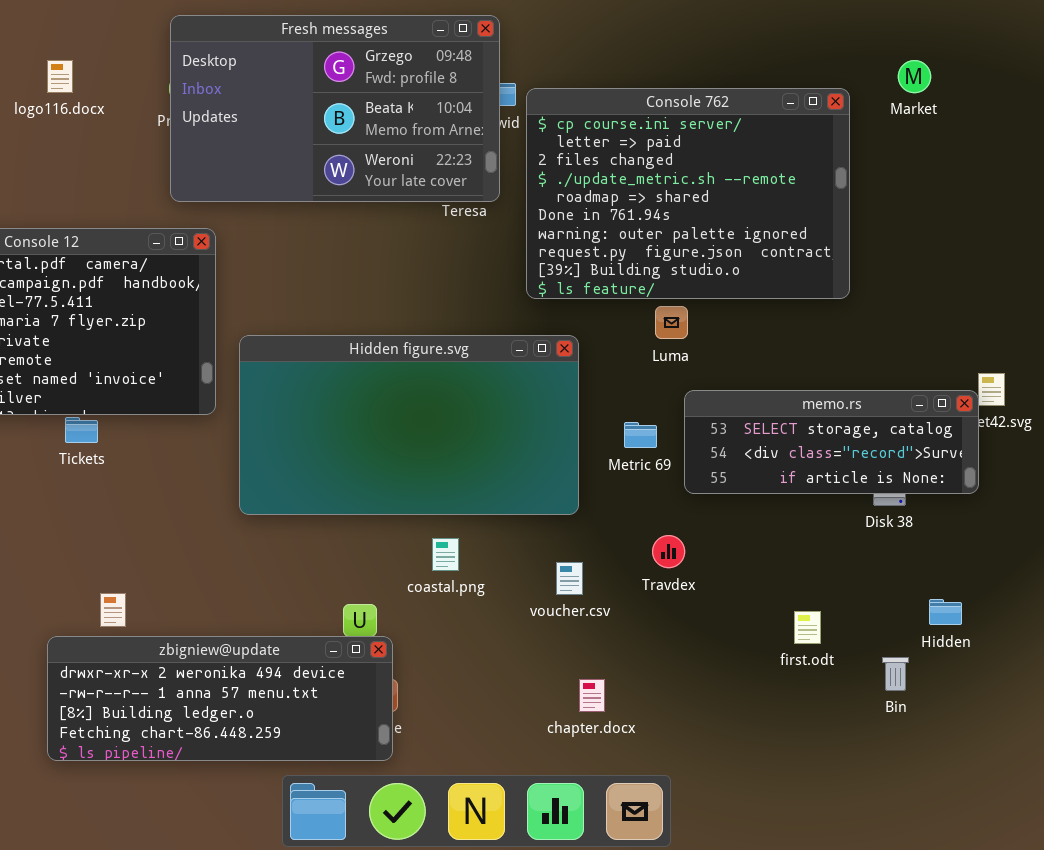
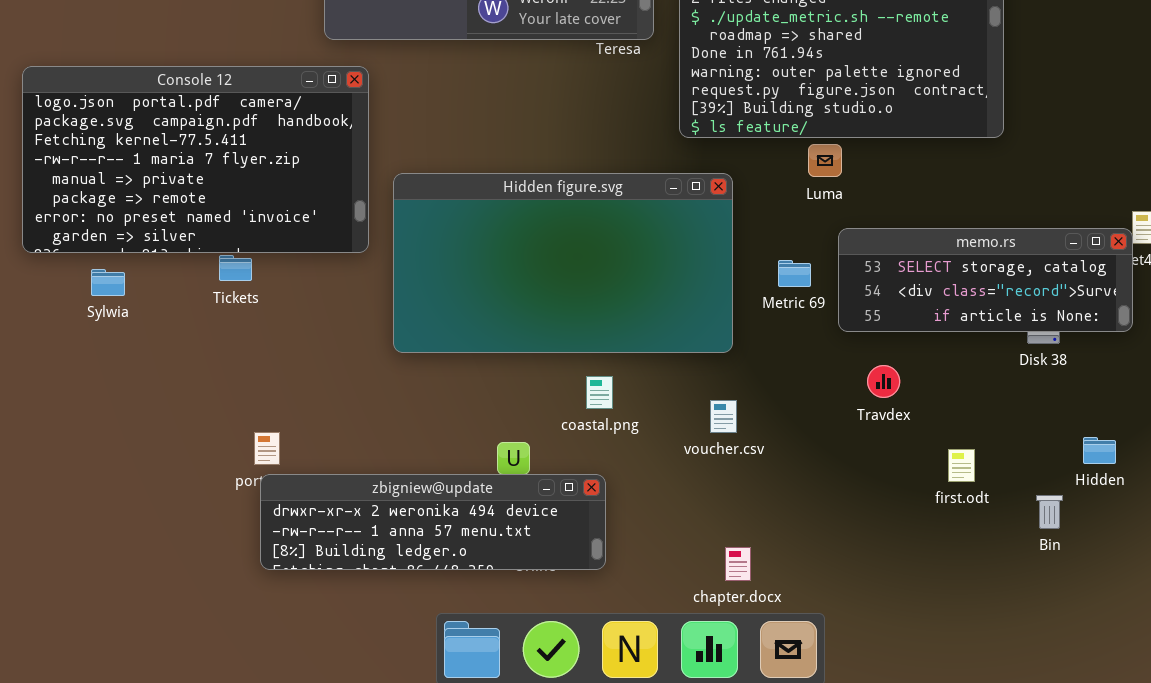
Travdex: [652,535,685,568] -> [867,365,900,398], moved
zbigniew@update: [47,636,393,761] -> [260,474,606,570], moved, resized
chapter.docx: [579,679,605,712] -> [725,547,751,581], moved

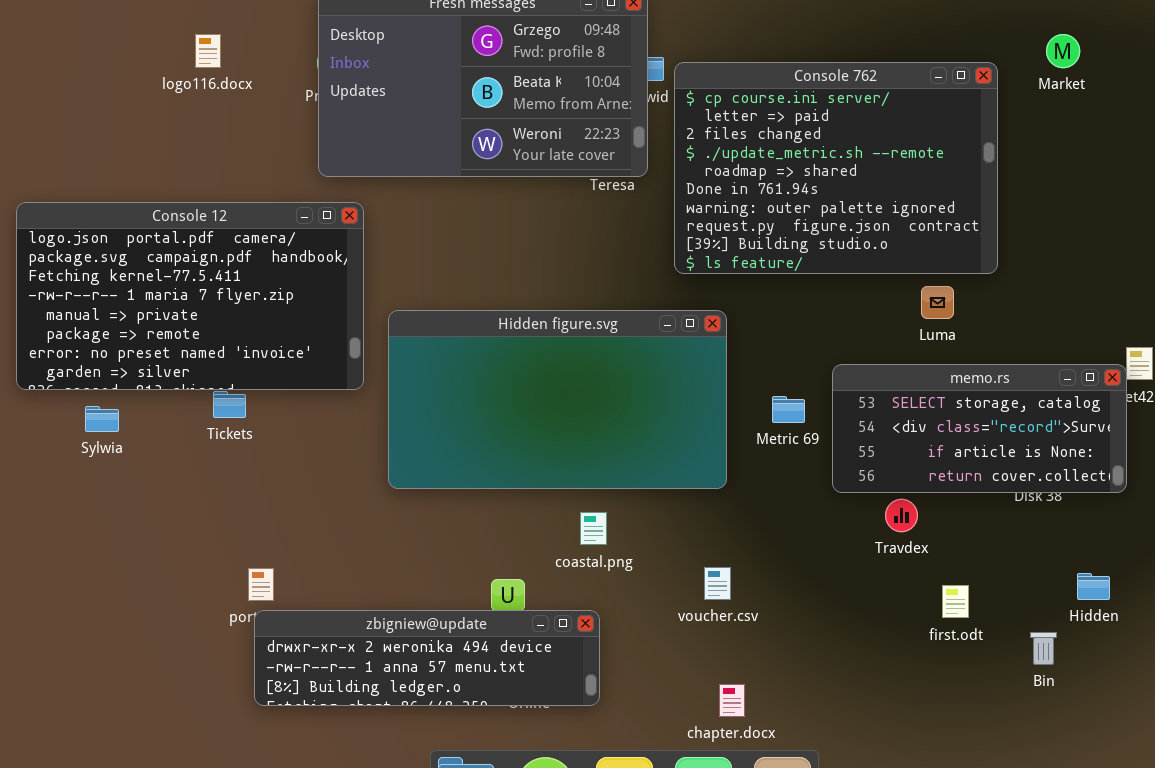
Luma: [808,144,842,177] -> [921,286,954,319], moved
memo.rs: [838,228,1133,332] -> [832,364,1127,493], resized
Travdex: [867,365,900,398] -> [885,499,918,532], moved
voucher.csv: [710,400,737,433] -> [704,567,731,600], moved

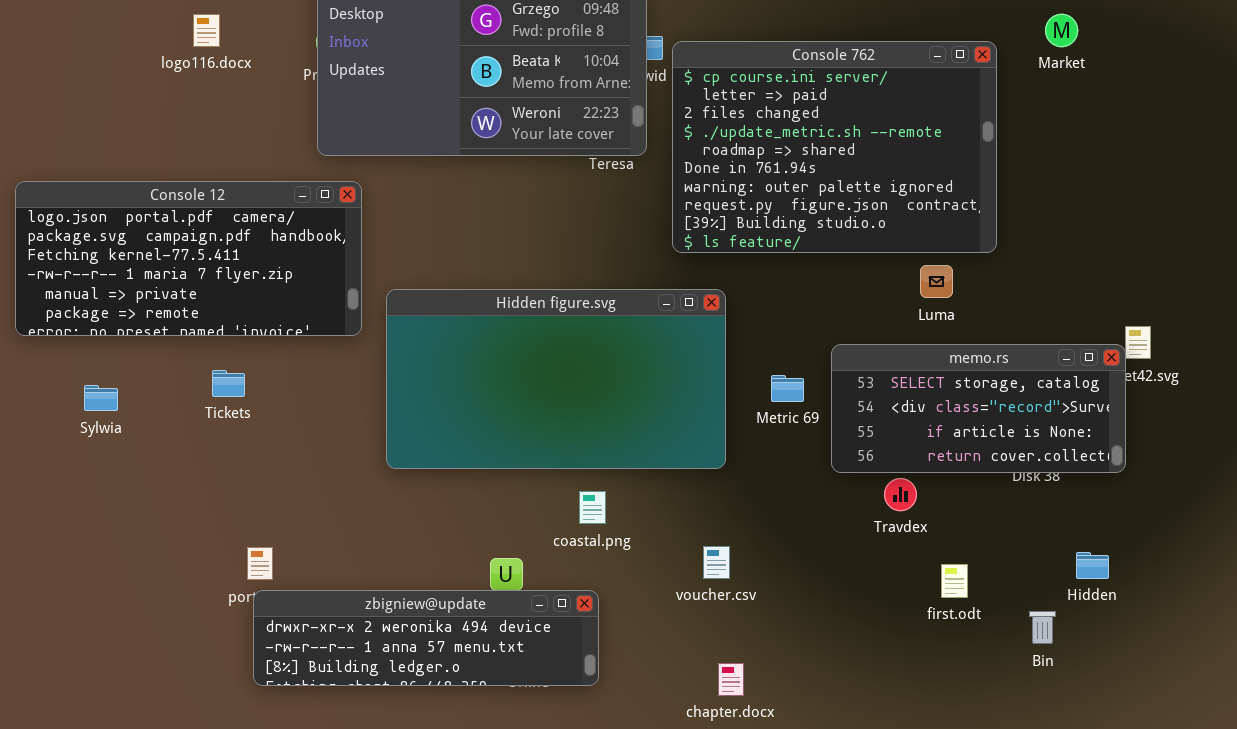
Console 12: [16,202,364,390] -> [15,181,362,336], resized

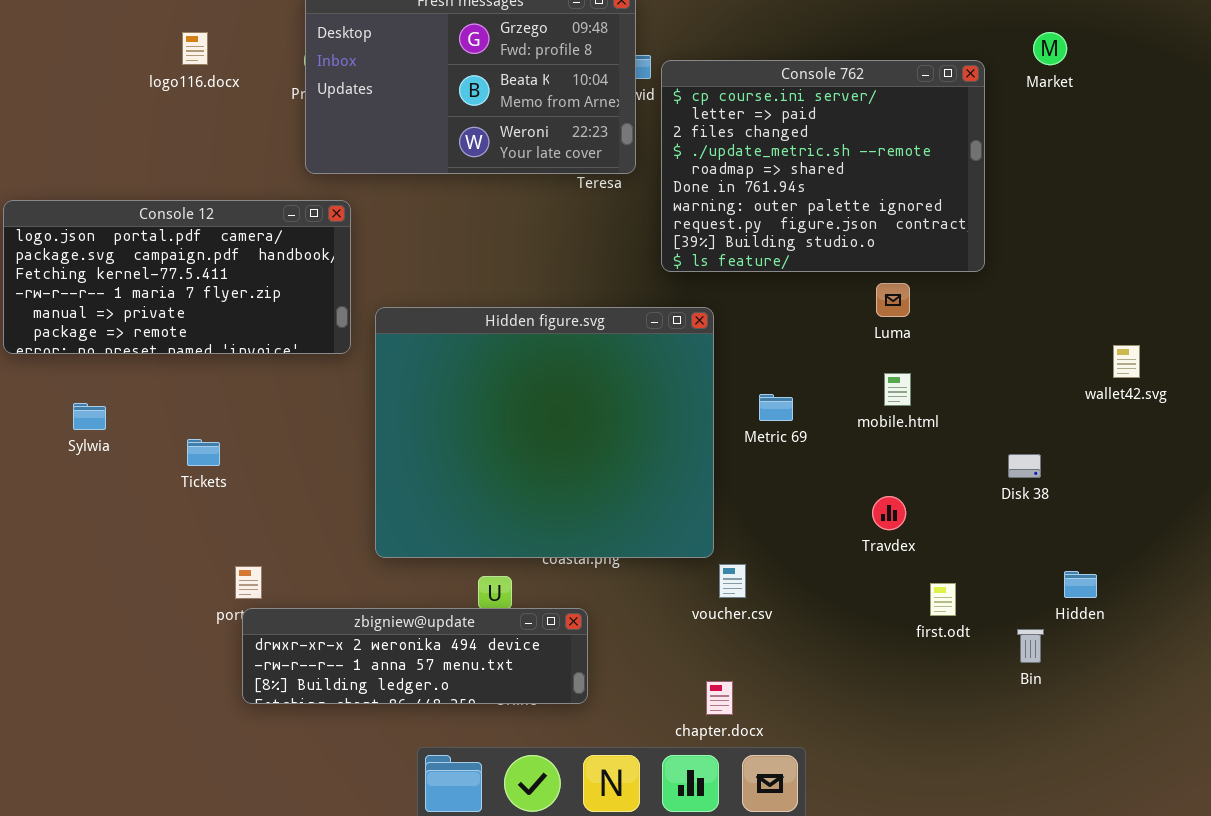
Luma: [920,265,953,298] -> [876,283,910,317], moved
Hidden figure.svg: [386,289,726,469] -> [375,307,714,558], resized
memo.rs: [831,344,1126,473] -> none, closed
Tickets: [212,370,245,397] -> [187,439,220,466], moved
voucher.csv: [703,546,730,579] -> [719,564,746,598], moved

